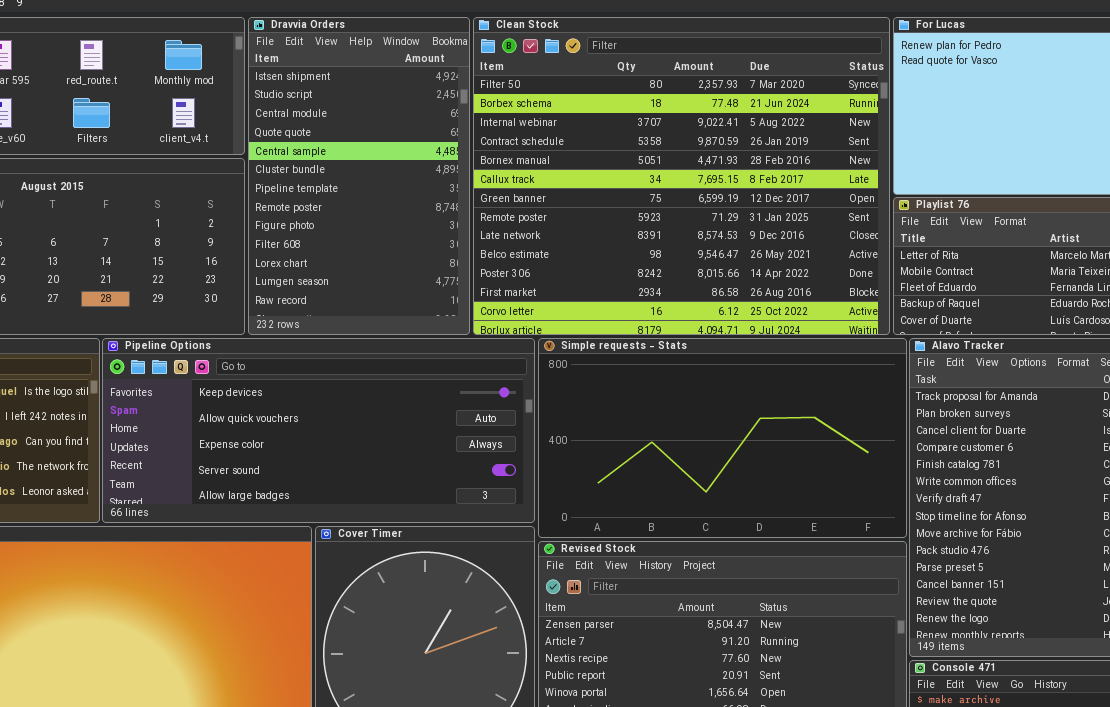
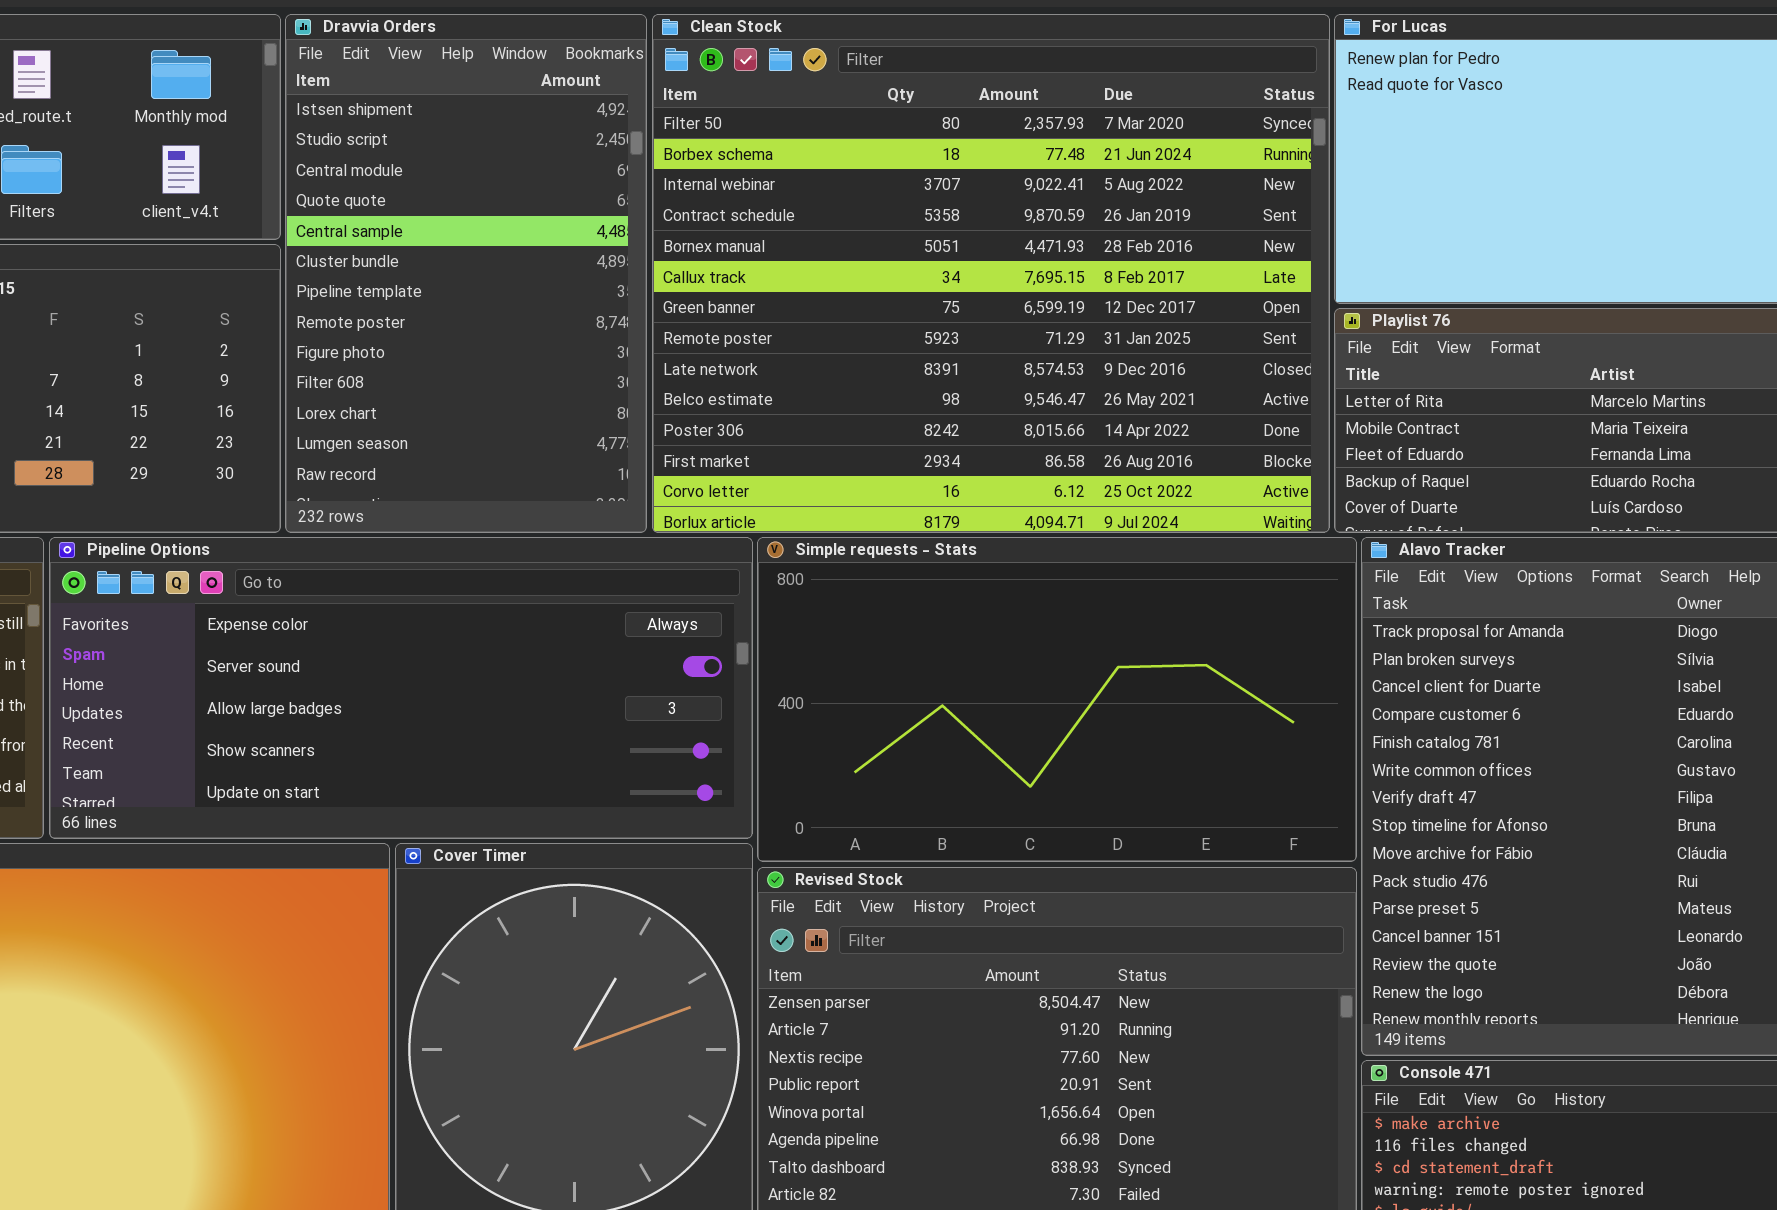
Pipeline Options: [102,338,535,523] -> [49,537,753,839], scrolled down 2 rows

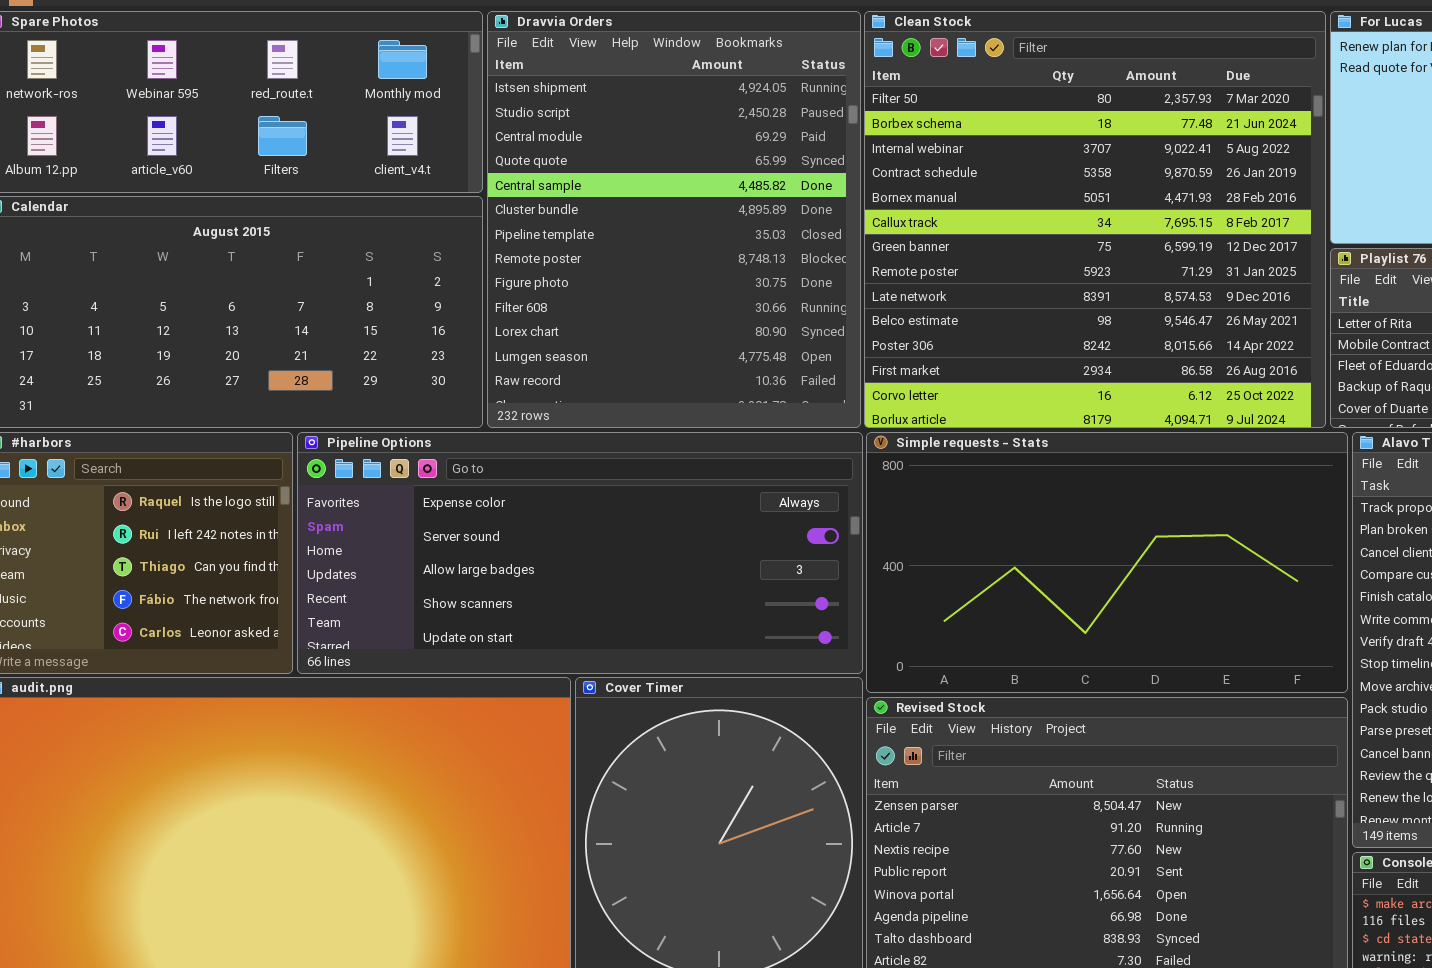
Dravvia Orders: [285,14,647,533] -> [487,11,861,428], resized
Clean Stock: [652,14,1330,533] -> [864,11,1326,428], resized

